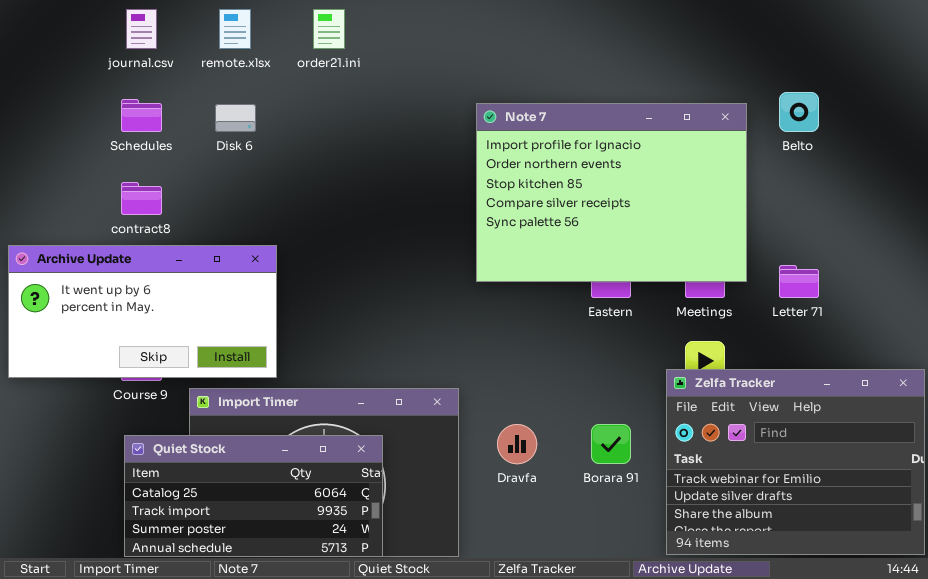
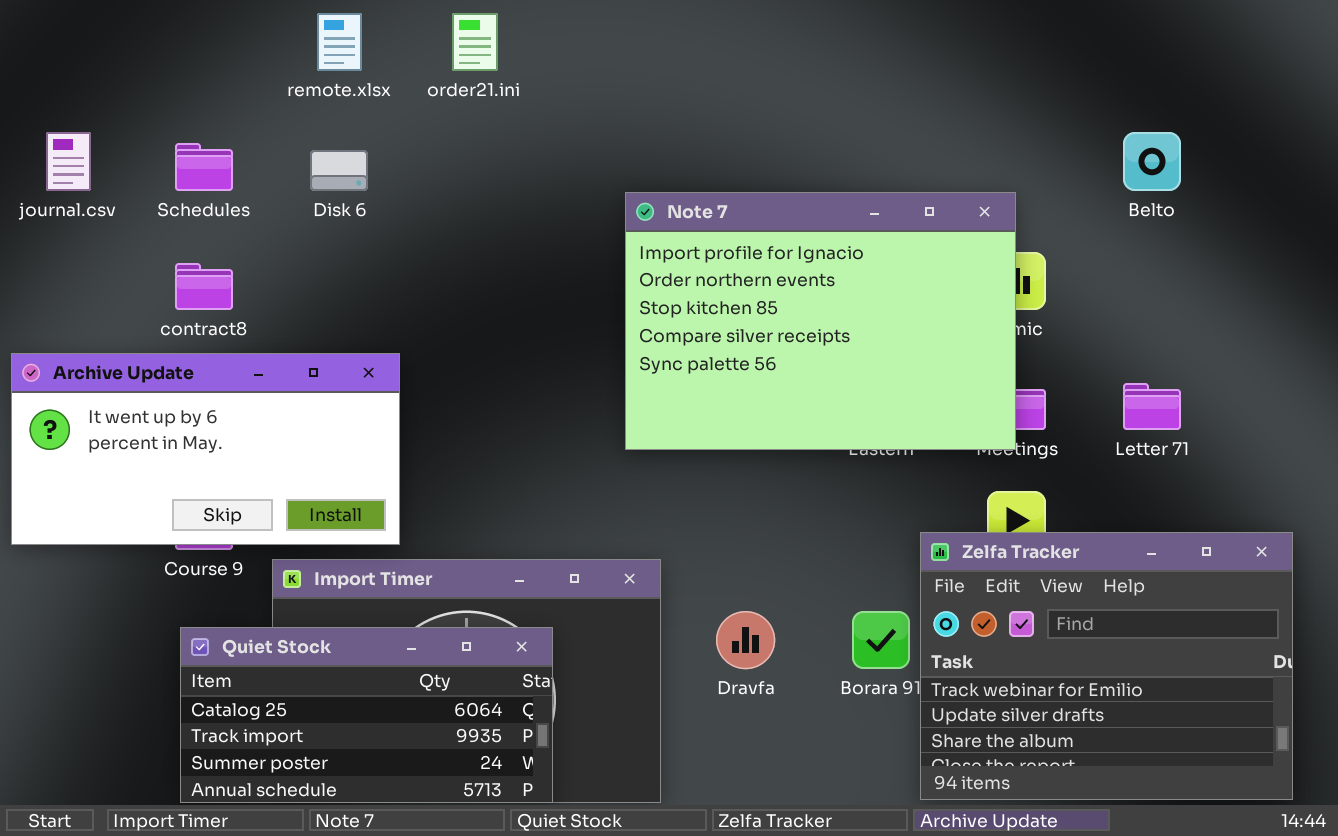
journal.csv: [126,9,157,49] -> [46,132,91,191], moved
Note 7: [476,103,747,282] -> [625,192,1016,450], moved
Zelfa Tracker: [666,369,925,555] -> [920,532,1293,800], moved

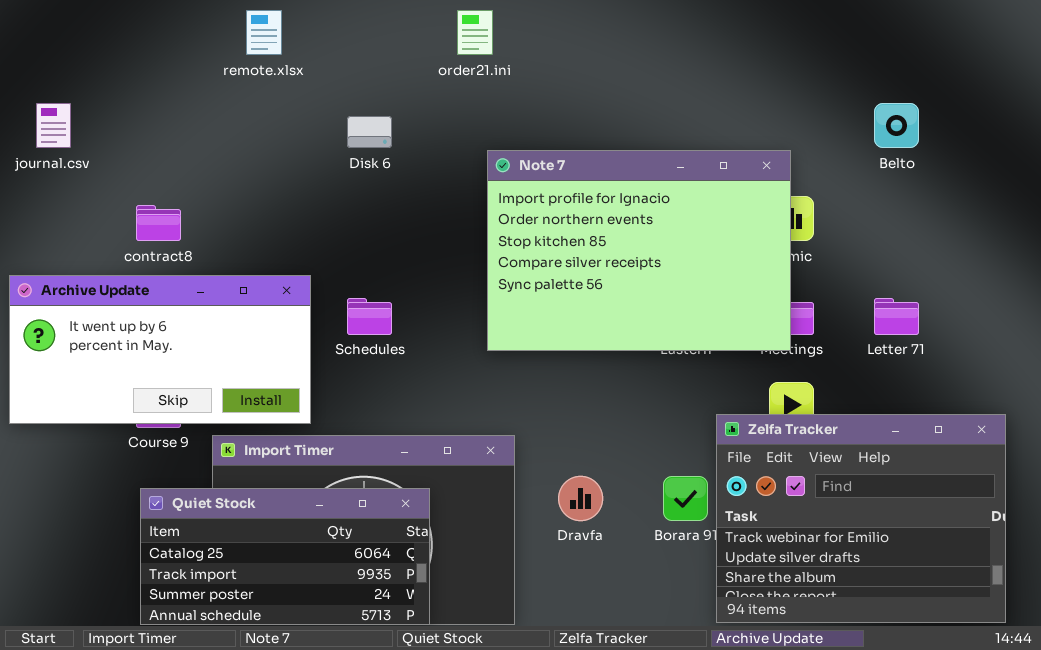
order21.ini: [452,13,498,71] -> [457,10,493,55], moved
Schedules: [175,143,233,191] -> [347,298,392,335], moved
Disk 6: [310,150,368,191] -> [347,116,392,148], moved

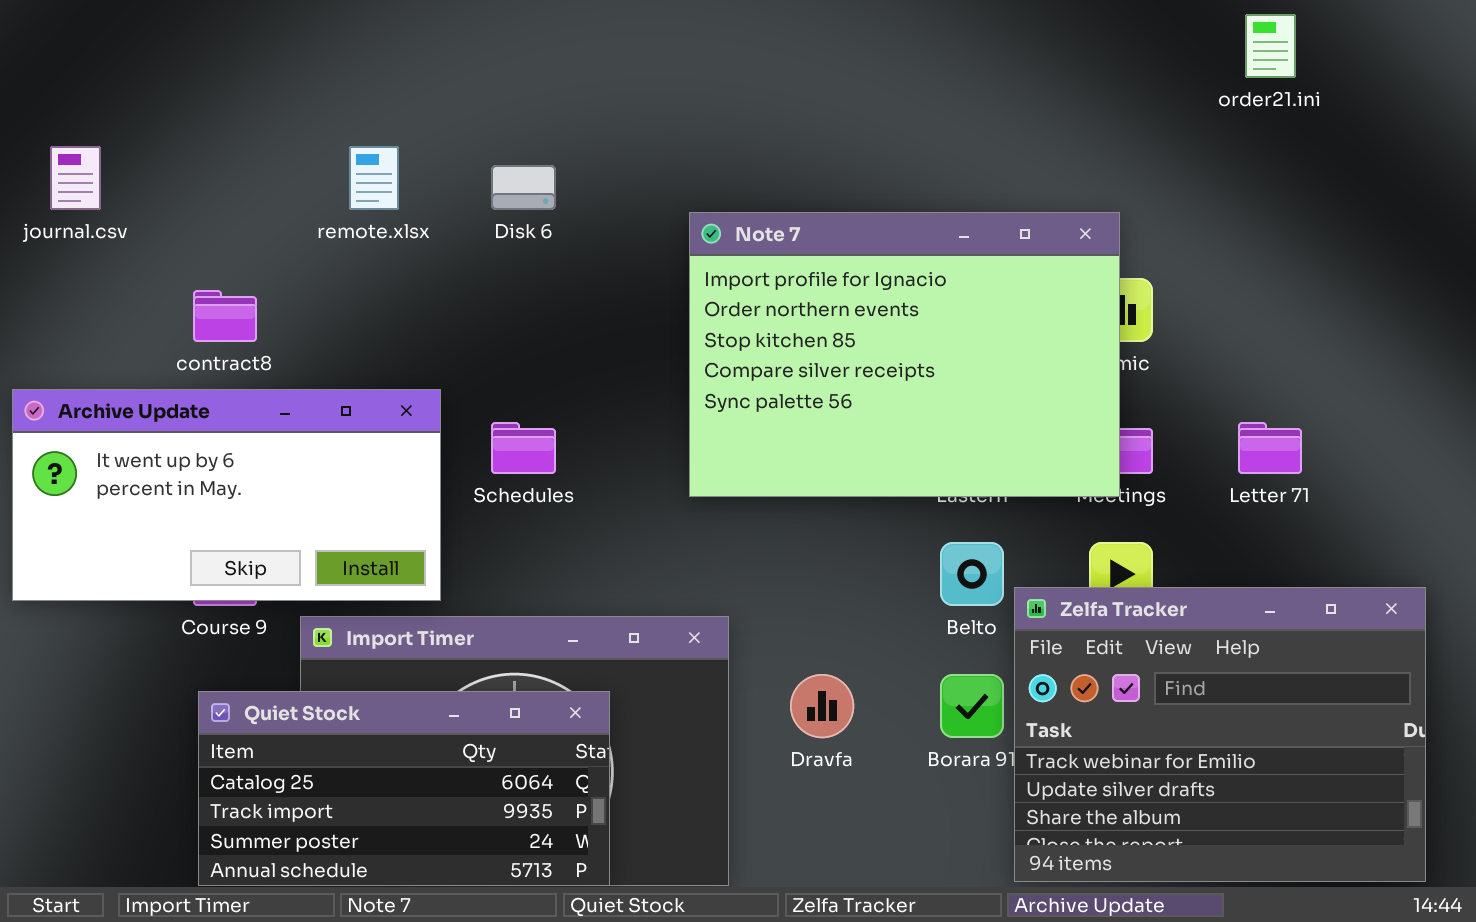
remote.xlsx: [246,10,282,55] -> [349,146,399,210], moved
order21.ini: [457,10,493,55] -> [1245,14,1296,78], moved
Belto: [874,103,919,148] -> [940,542,1004,606], moved

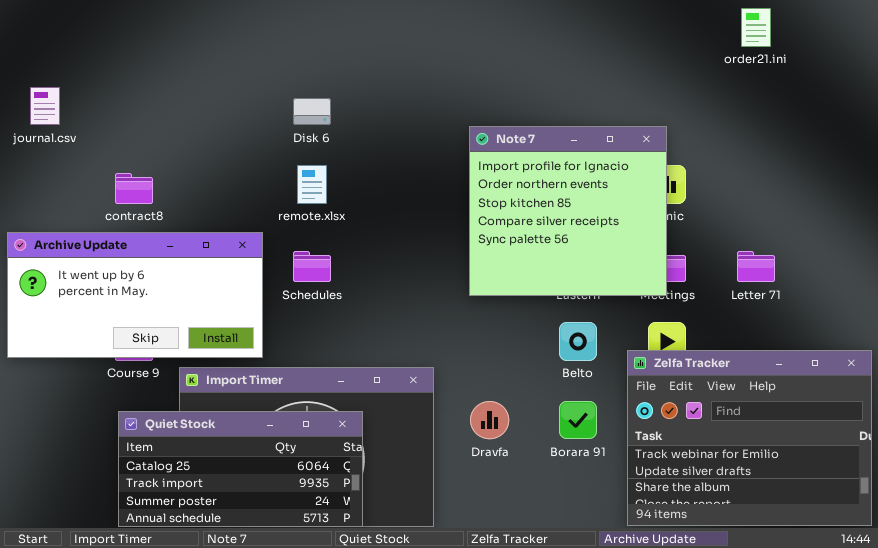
remote.xlsx: [349,146,399,210] -> [297,165,327,204], moved
Note 7: [689,212,1120,497] -> [469,126,667,296], resized
Zelfa Tracker: [1014,587,1426,882] -> [627,350,872,526], moved

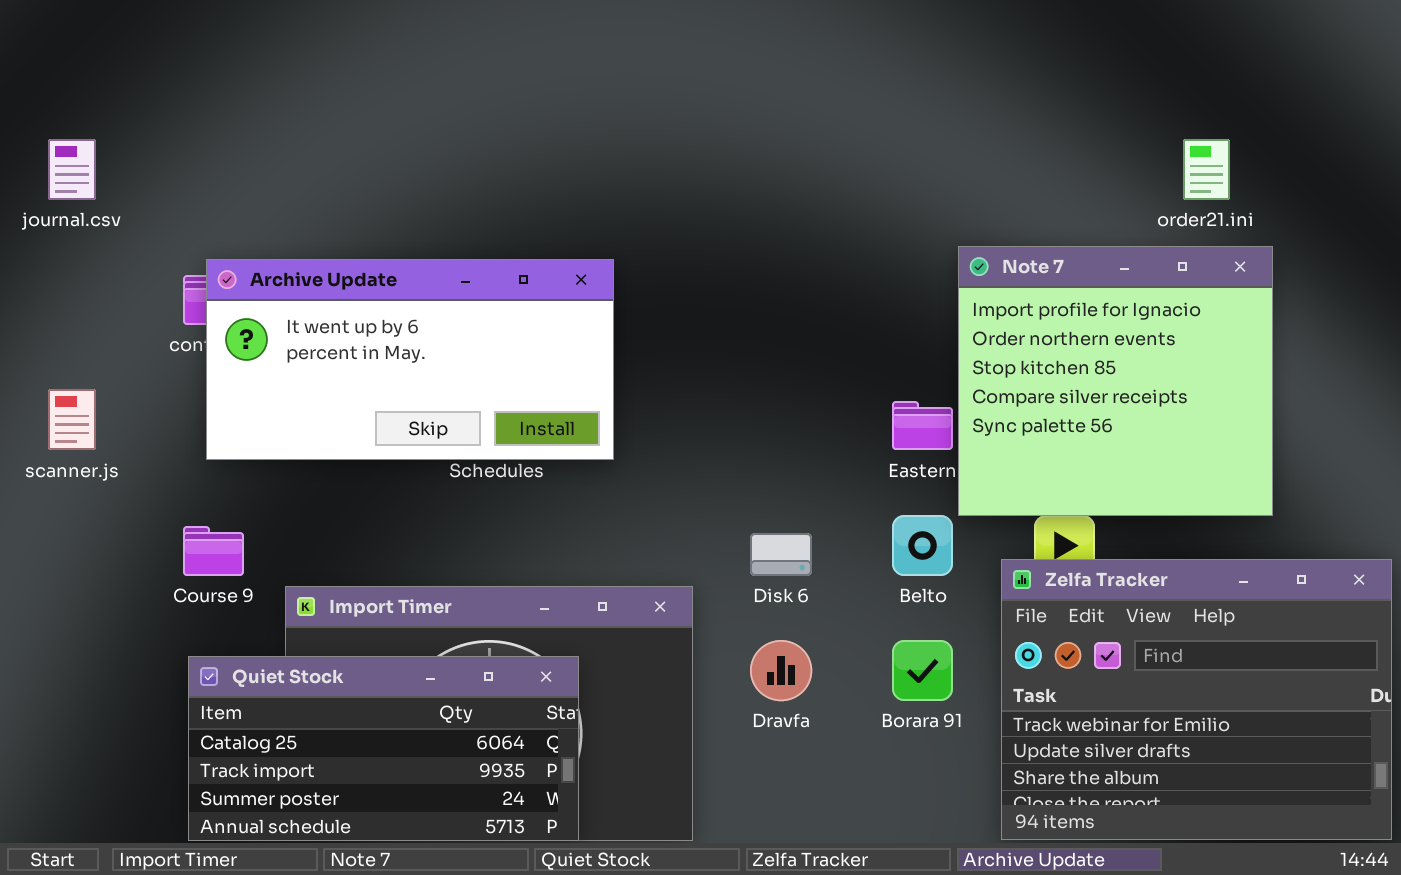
order21.ini: [741,8,771,47] -> [1183,139,1230,200], moved
Disk 6: [293,98,331,125] -> [750,533,812,576], moved
Note 7: [469,126,667,296] -> [958,246,1273,516], moved
Archive Update: [7,232,263,358] -> [206,259,614,460], moved

